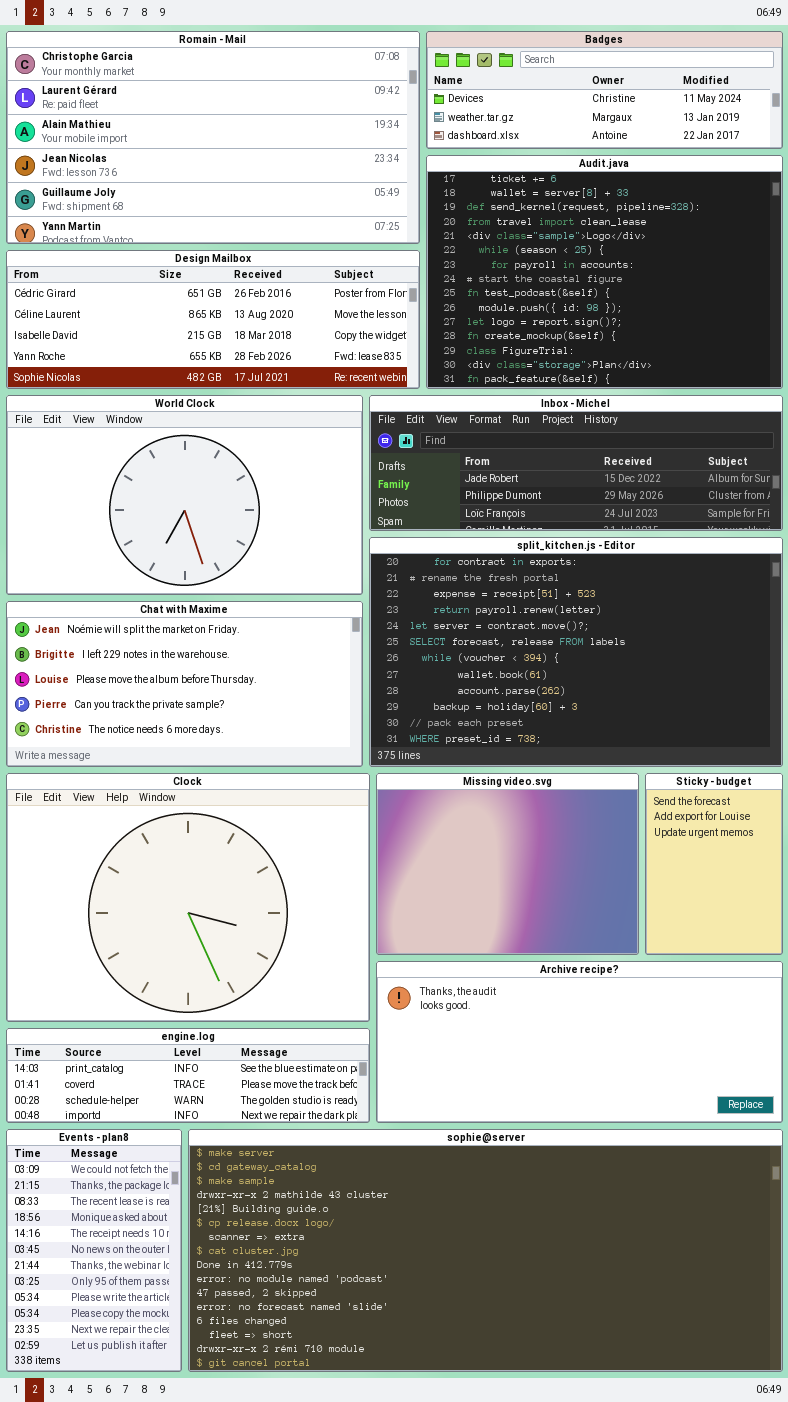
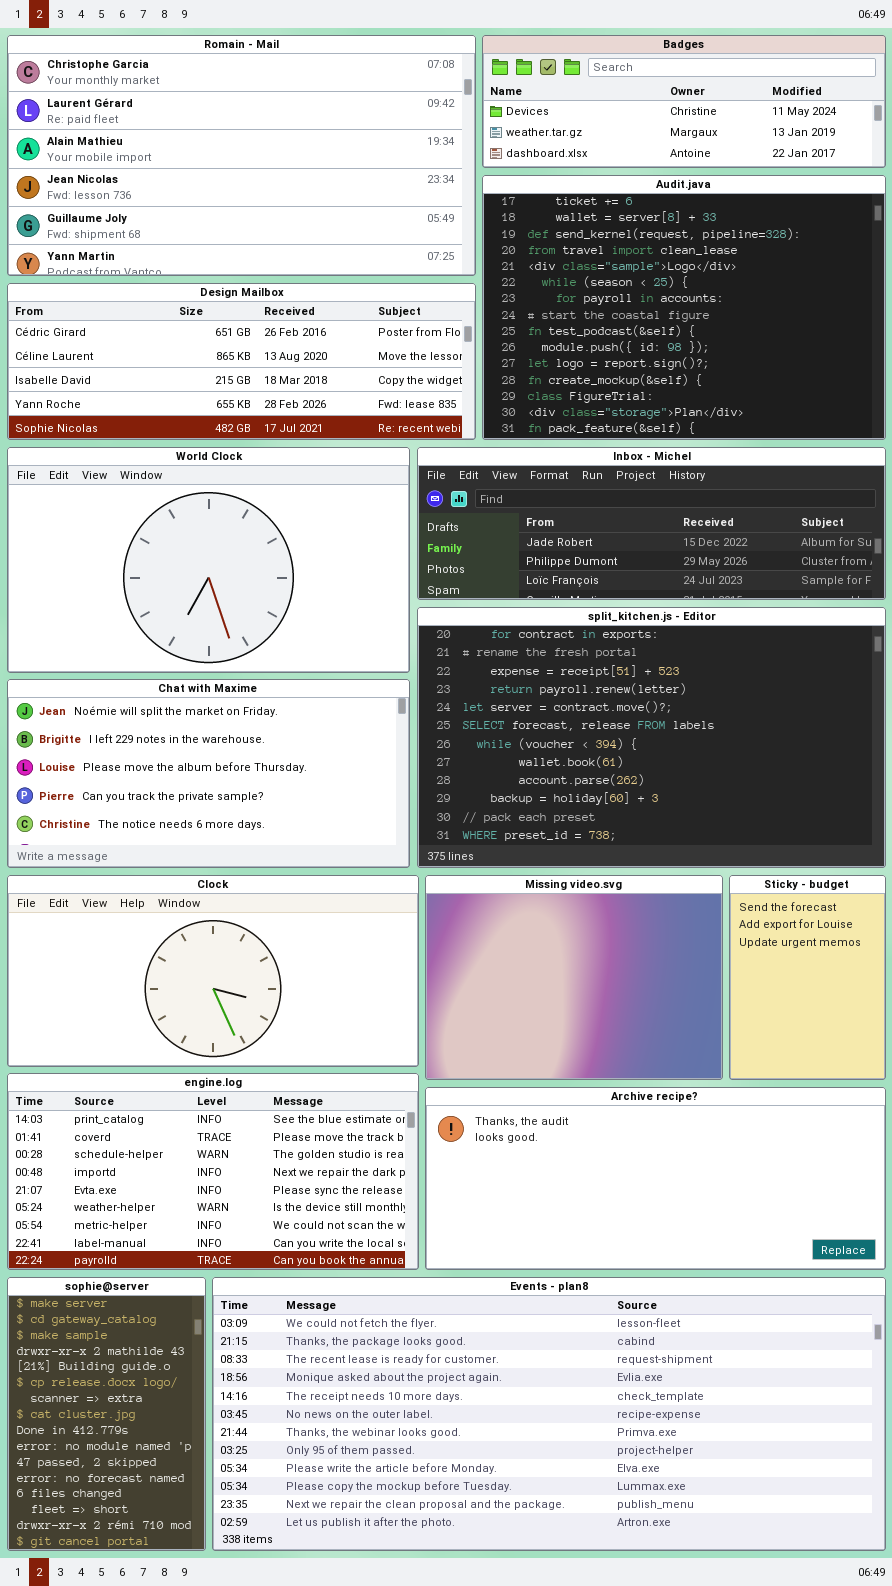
Clock: [6,773,370,1022] -> [7,875,419,1067], resized
engine.log: [6,1028,370,1123] -> [7,1073,419,1270], resized
Events - plan8: [6,1129,182,1372] -> [212,1277,886,1551], moved, resized
sophie@server: [188,1129,783,1372] -> [7,1277,206,1551], moved, resized

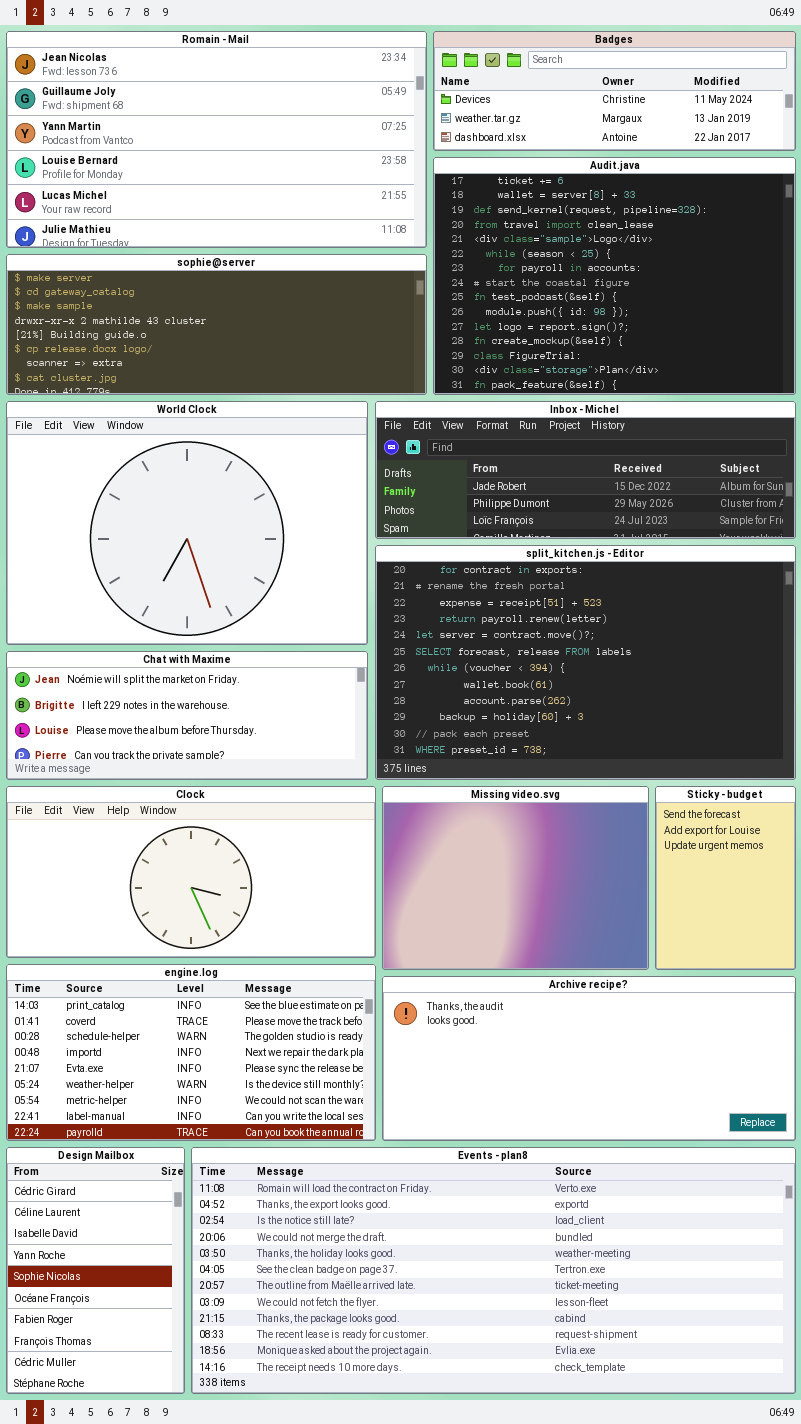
Romain - Mail: [7,35,476,276] -> [6,31,427,248], scrolled down 3 rows
Design Mailbox: [7,283,476,440] -> [6,1147,185,1394], moved, resized
World Clock: [7,447,410,673] -> [6,401,368,645], resized
Chat with Maxime: [7,679,410,868] -> [6,651,368,780], resized
sophie@server: [7,1277,206,1551] -> [6,254,427,395], moved, resized
Events - plan8: [212,1277,886,1551] -> [191,1147,796,1394], scrolled up 7 rows

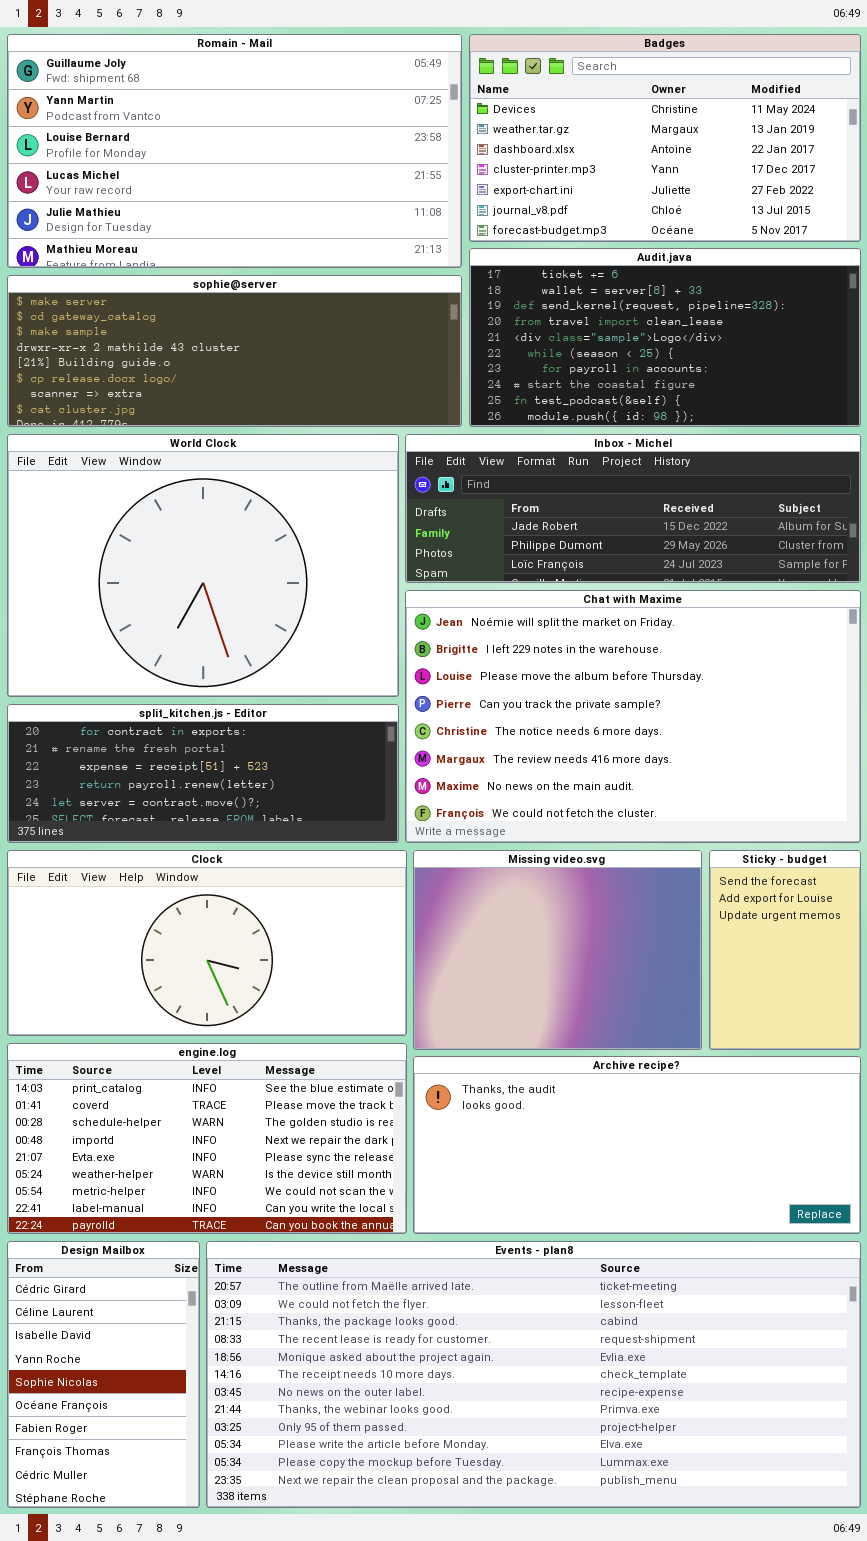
Romain - Mail: [6,31,427,248] -> [7,34,462,268], scrolled down 1 row
Badges: [433,31,796,151] -> [469,34,861,242], resized
Audit.java: [433,157,796,395] -> [469,248,861,427], resized
split_kitchen.js - Editor: [375,545,796,780] -> [7,704,399,843], moved, resized
Chat with Maxime: [6,651,368,780] -> [405,590,861,843], moved, resized
Events - plan8: [191,1147,796,1394] -> [206,1241,861,1508], scrolled down 6 rows

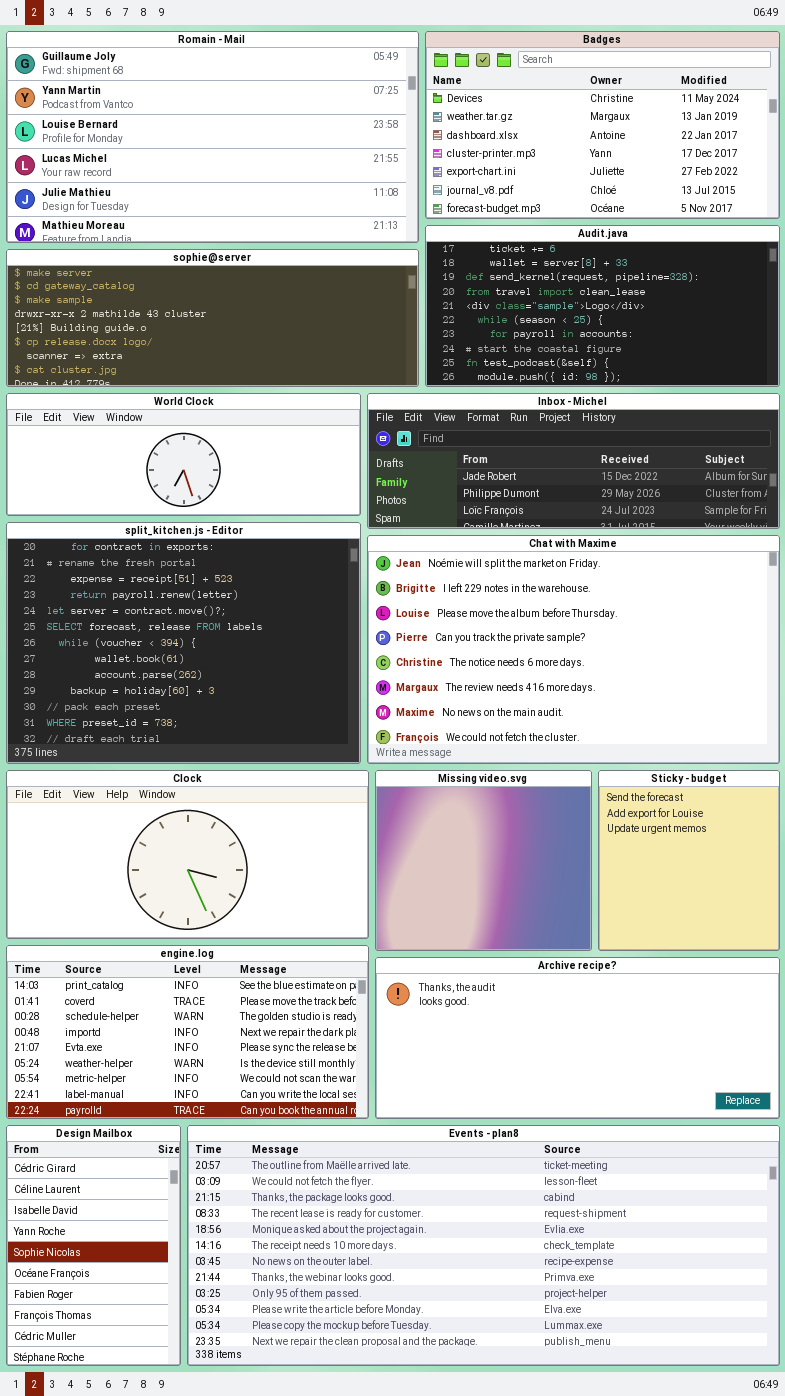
World Clock: [7,434,399,697] -> [6,393,361,516], resized
split_kitchen.js - Editor: [7,704,399,843] -> [6,522,361,764], resized
Missing video.svg: [413,850,702,1050] -> [375,770,592,951], resized
Sticky - budget: [709,850,861,1050] -> [598,770,780,951], resized

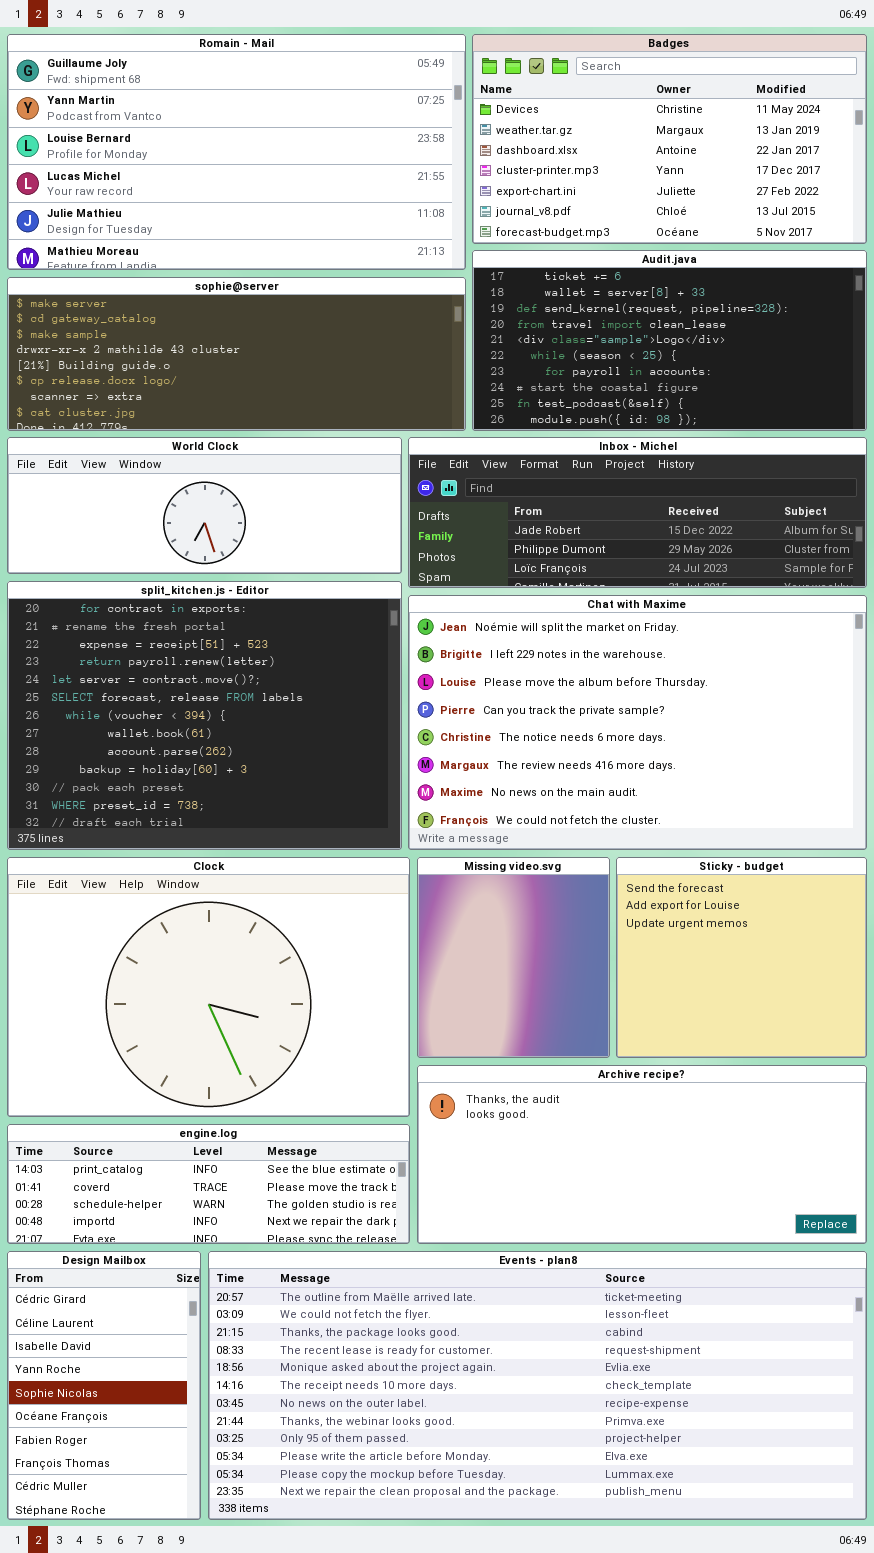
Clock: [6,770,369,939] -> [7,857,410,1117], resized
Missing video.svg: [375,770,592,951] -> [417,857,610,1058], resized
Sticky - budget: [598,770,780,951] -> [616,857,867,1058], resized
engine.log: [6,945,369,1119] -> [7,1124,410,1244], resized

